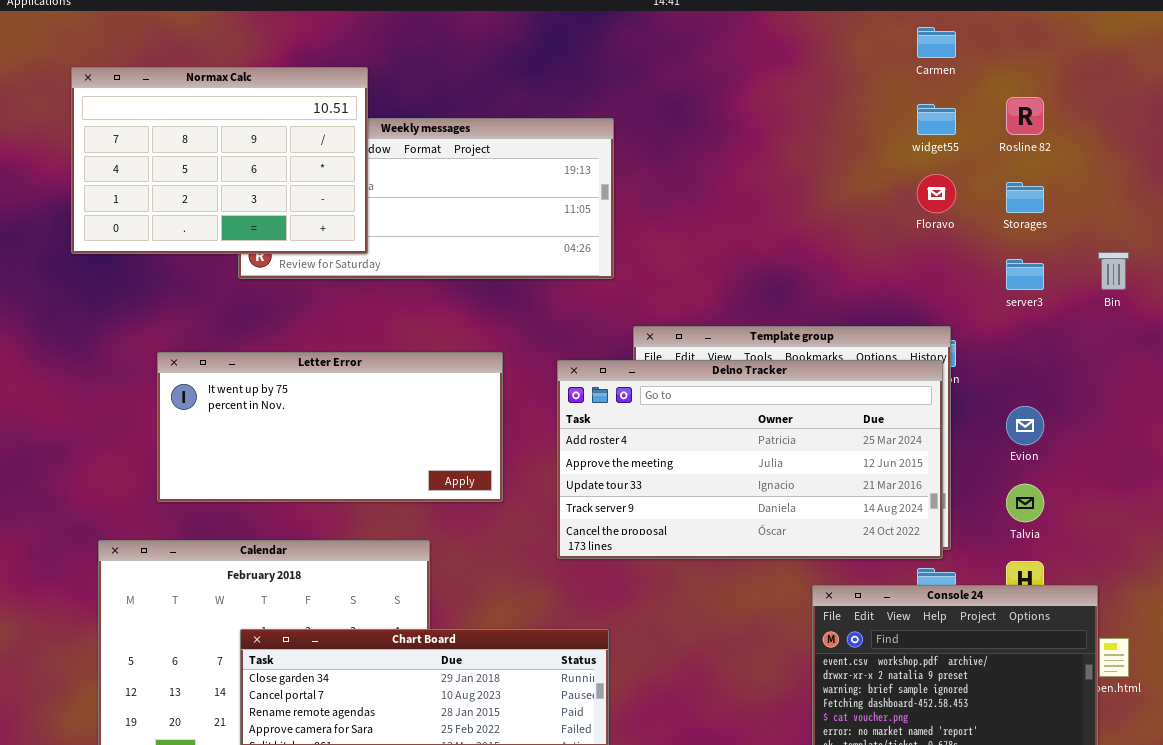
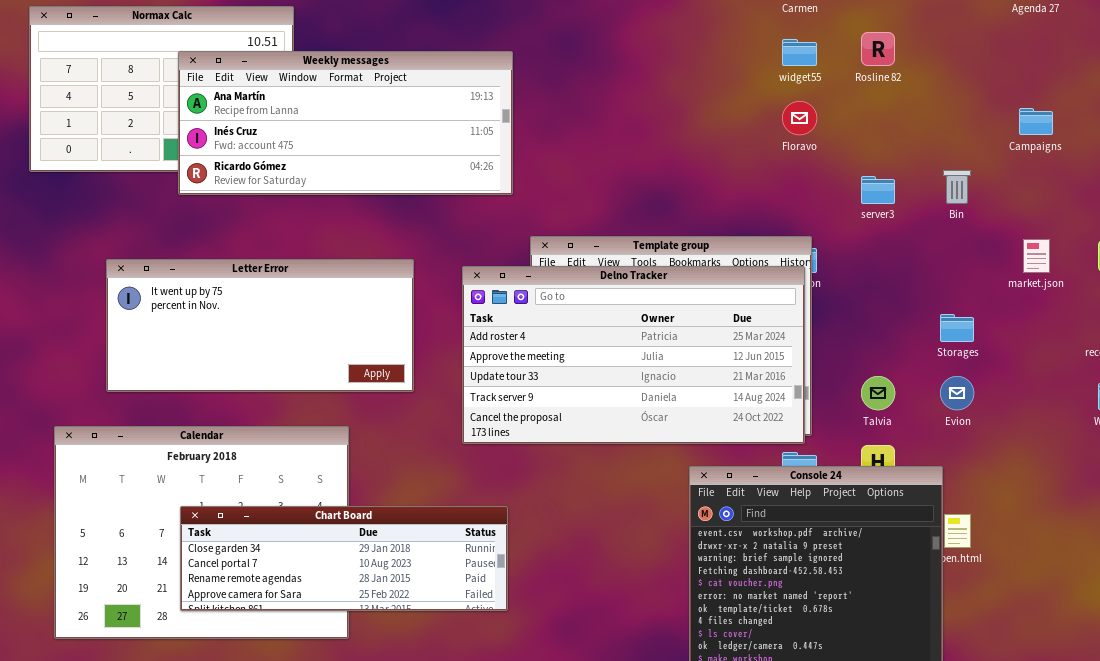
Weekly messages: [238,118,614,279] -> [178,51,513,195], raised
Storages: [1006,182,1044,213] -> [940,314,974,342], moved
Evion: [1006,406,1044,445] -> [940,376,974,410], moved

